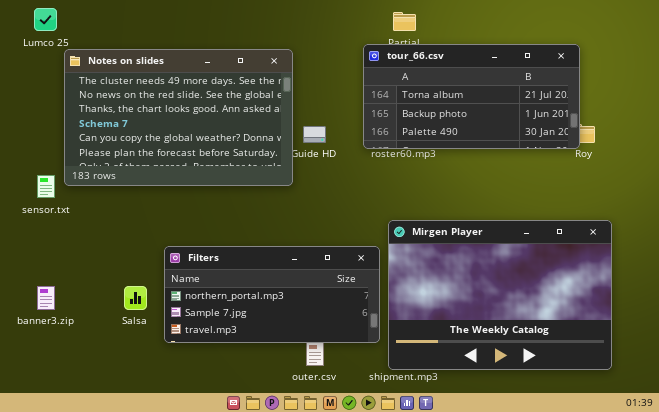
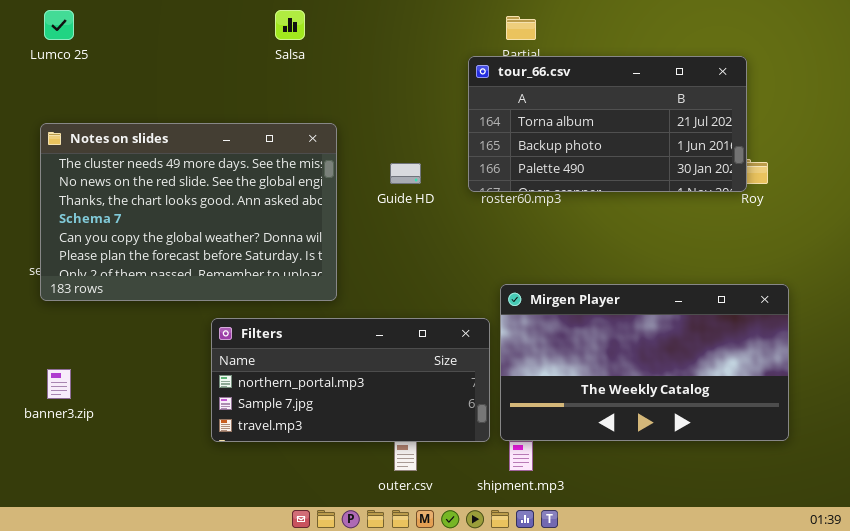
Notes on slides: [64,49,293,186] -> [40,123,337,301], moved
Mirgen Player: [388,220,612,370] -> [500,284,789,441], resized
Salsa: [124,286,147,310] -> [275,10,305,40], moved

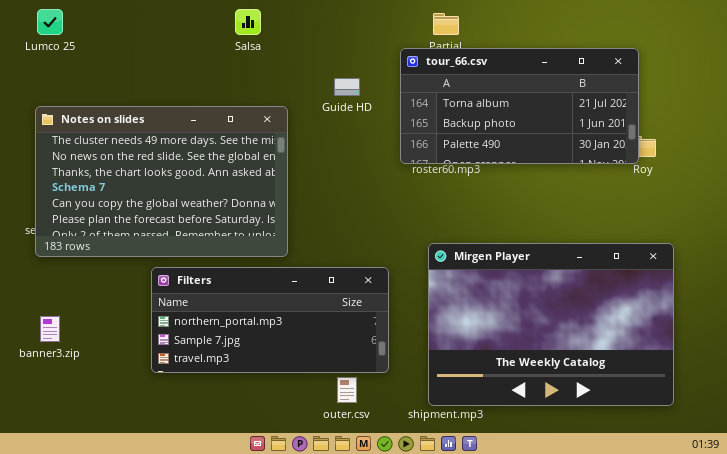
Guide HD: [390,163,421,184] -> [334,78,360,96], moved
Mirgen Player: [500,284,789,441] -> [428,243,674,406], resized
Filters: [211,318,490,442] -> [151,267,389,373], moved

